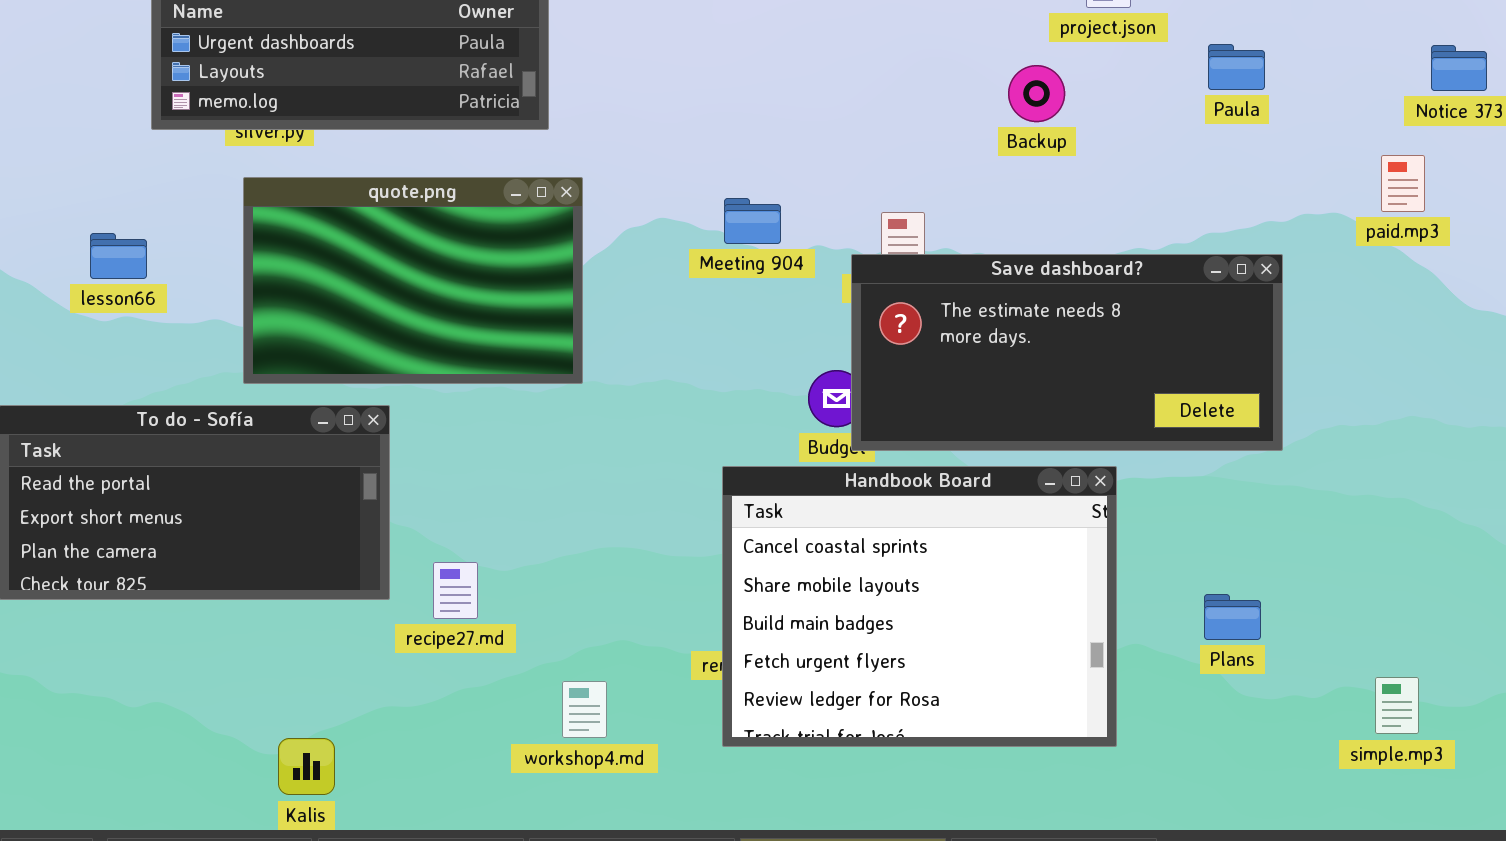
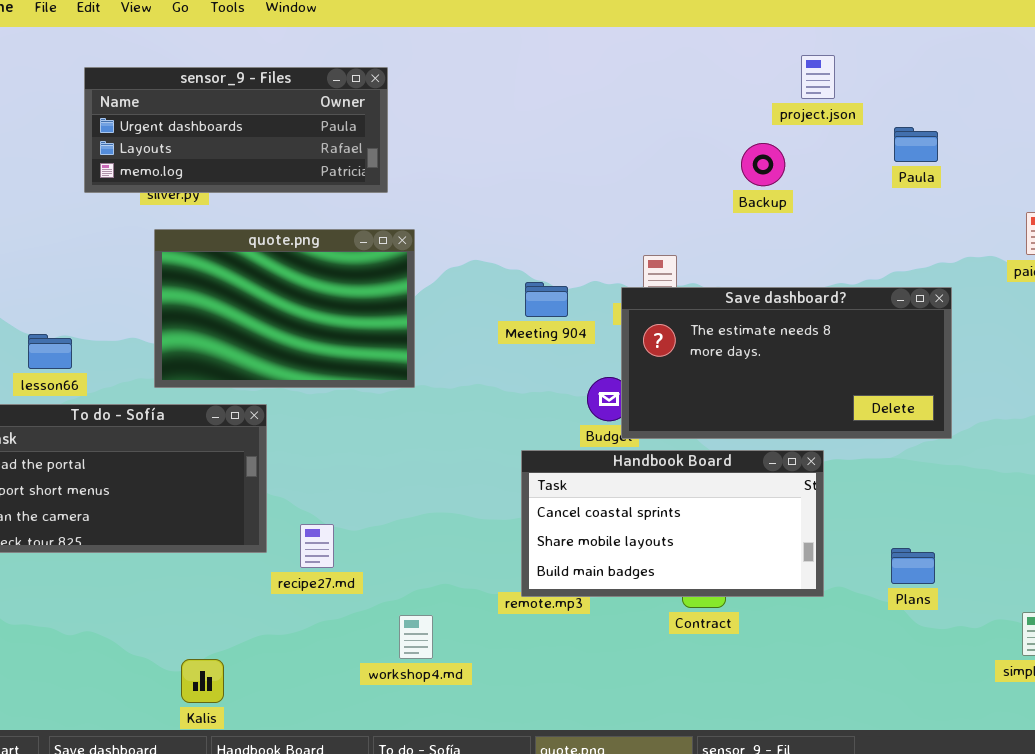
Meeting 904: [724,198,781,244] -> [525,282,568,317], moved
lesson66: [90,233,147,279] -> [28,334,72,369], moved
Handbook Board: [722,466,1117,747] -> [521,450,824,597], resized

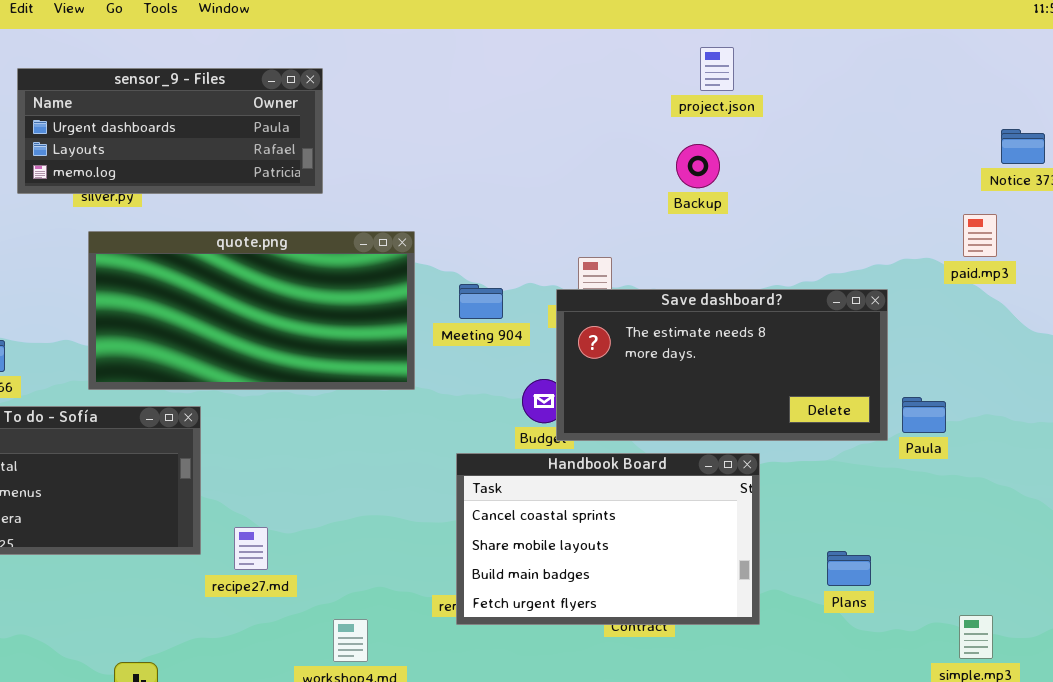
project.json: [801,55,835,99] -> [700,47,734,91], moved
Paula: [894,127,938,162] -> [902,397,946,433], moved
quote.png: [154,229,415,388] -> [88,231,415,390], resized
Handbook Board: [521,450,824,597] -> [456,453,760,625], resized

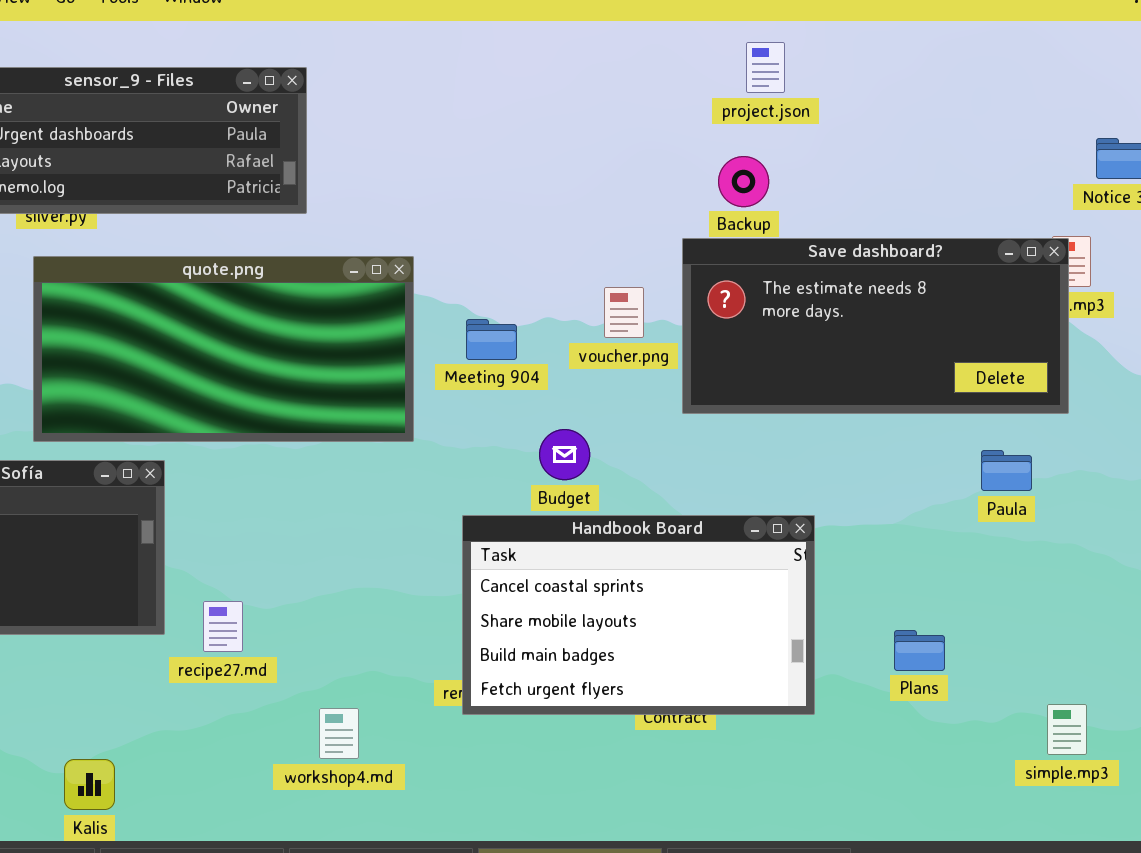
Save dashboard?: [556,289,888,441] -> [682,238,1069,414], moved

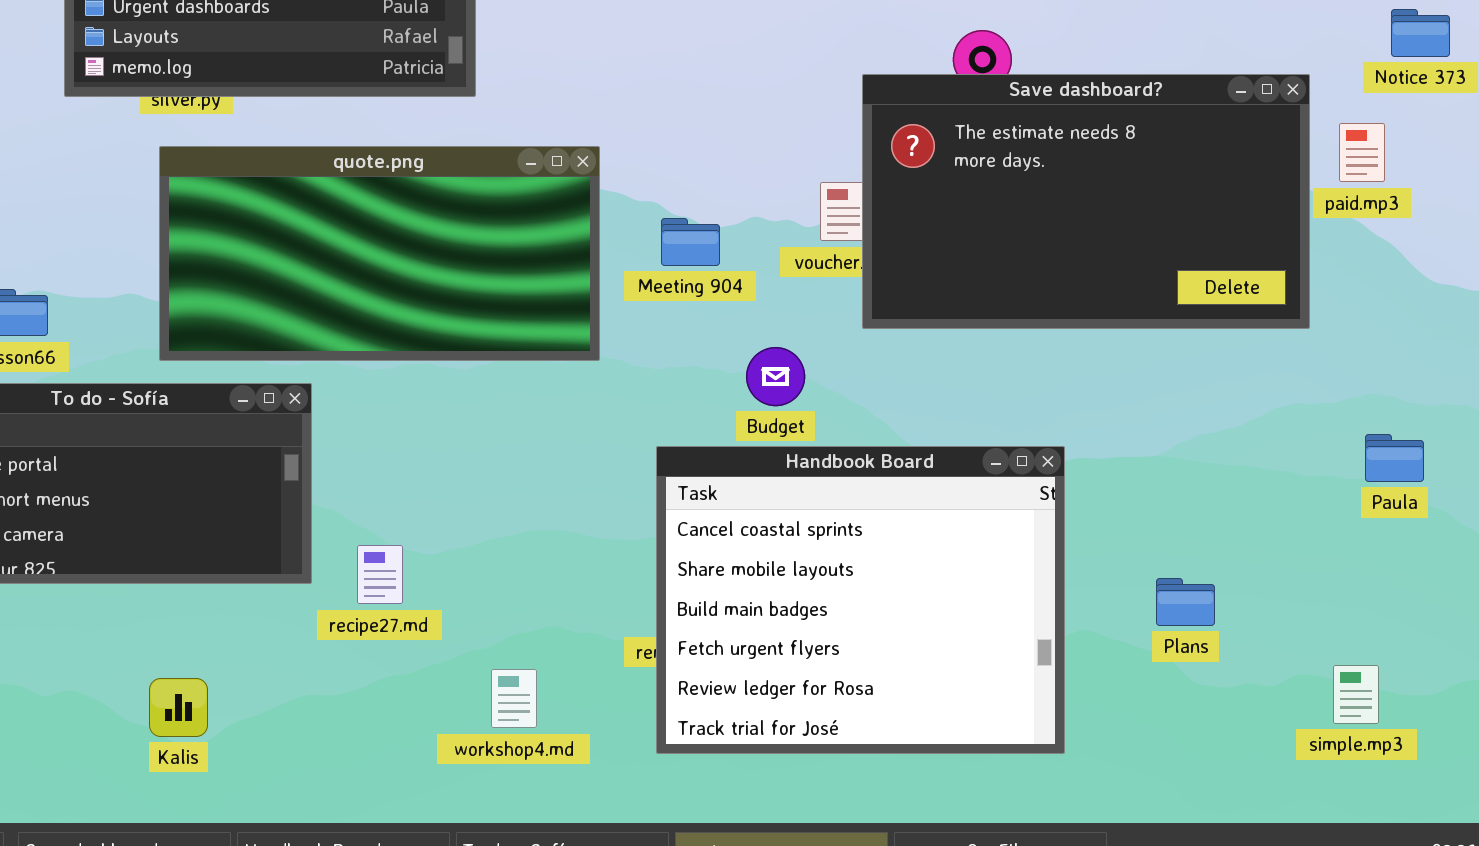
Save dashboard?: [682,238,1069,414] -> [862,74,1310,329], moved, resized
Paula: [981,450,1032,491] -> [1365,434,1424,482], moved
Handbook Board: [462,515,815,715] -> [656,446,1065,754], resized
Kalis: [64,759,115,810] -> [149,678,208,737], moved

